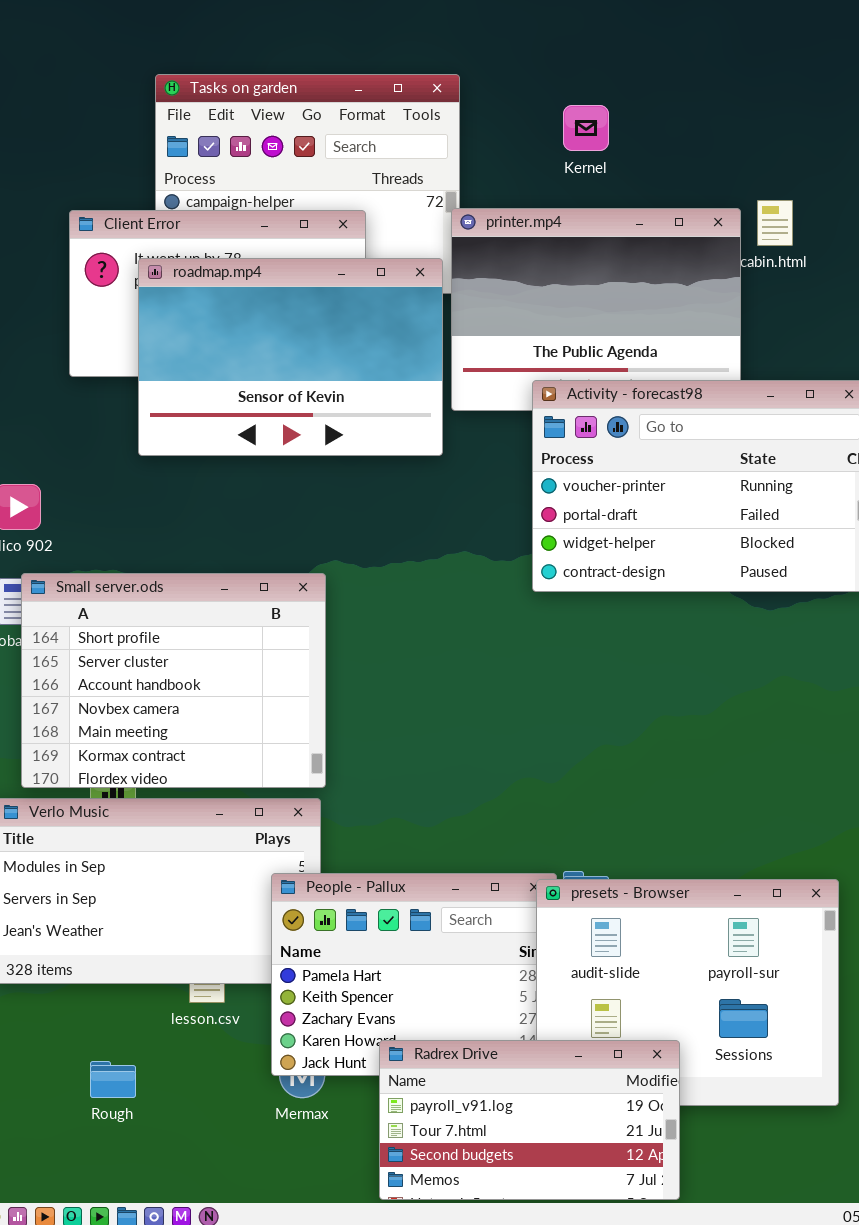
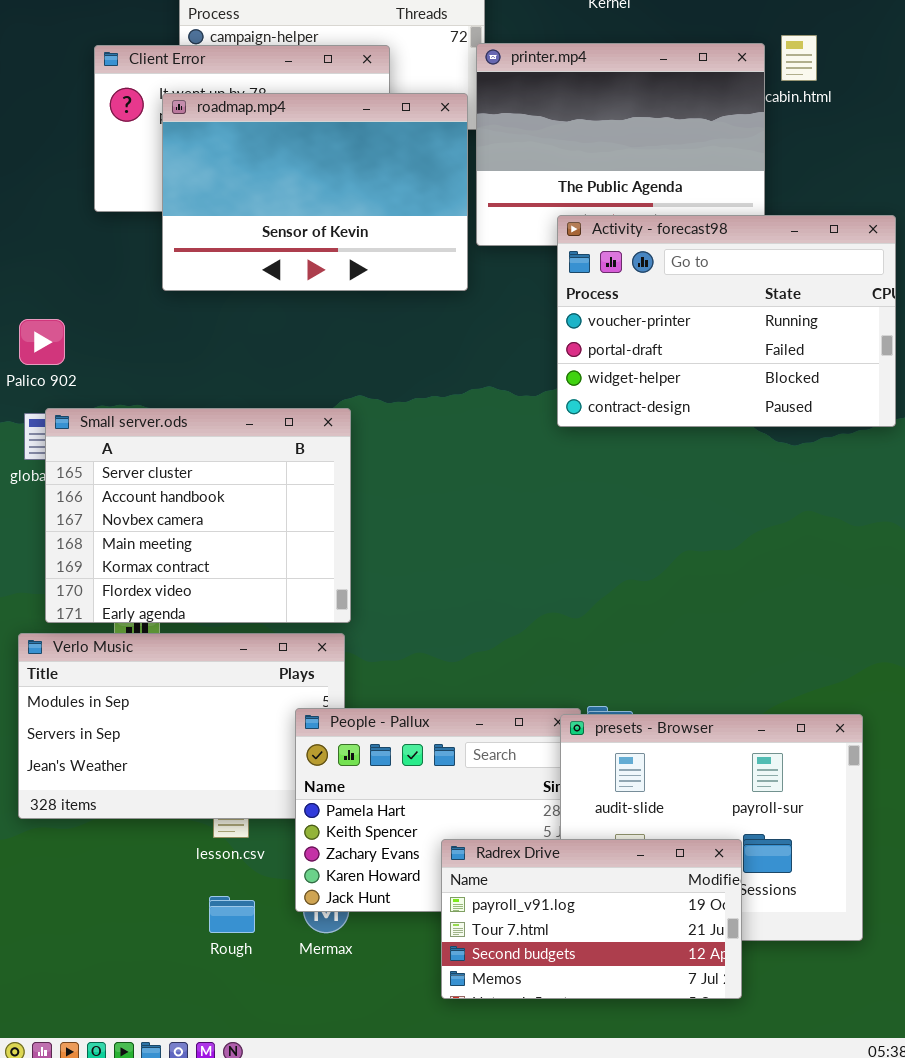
Small server.ods: [21,573,326,788] -> [45,408,351,623], scrolled down 1 row
Radrex Drive: [379,1040,680,1200] -> [441,839,742,999], moved
Rough: [90,1061,136,1098] -> [209,896,255,933], moved

